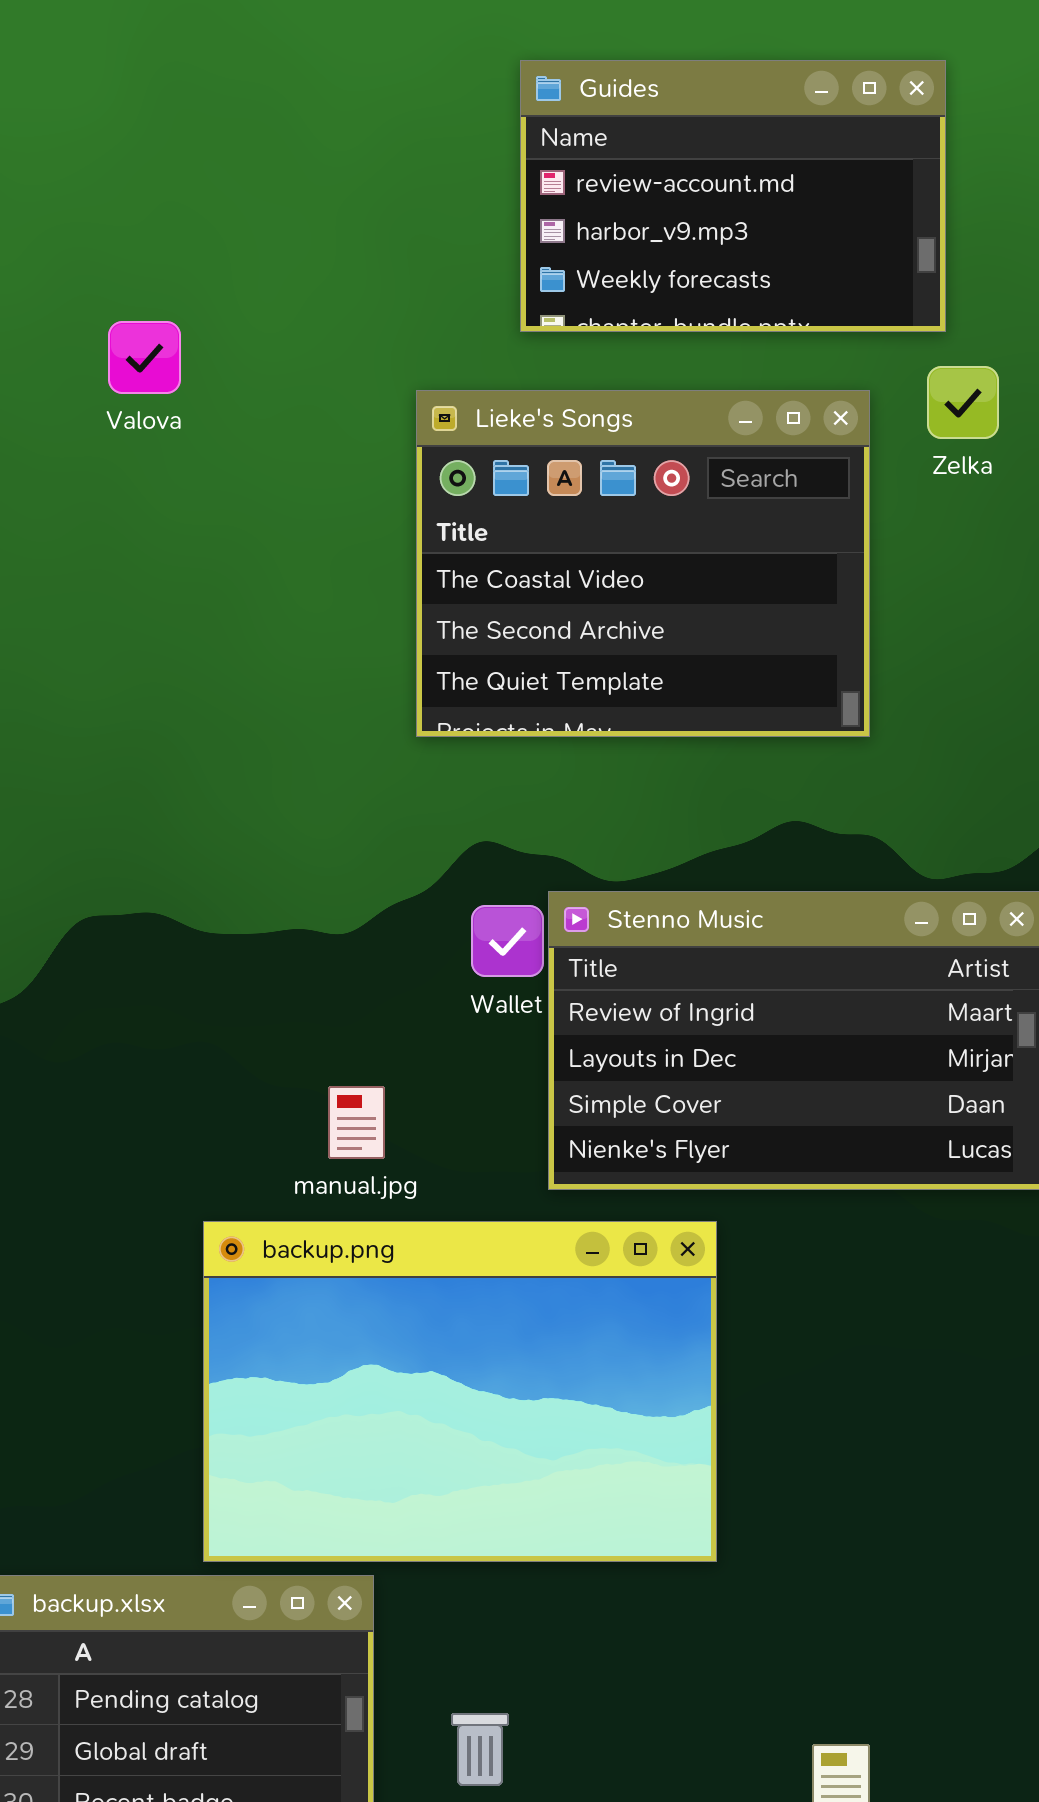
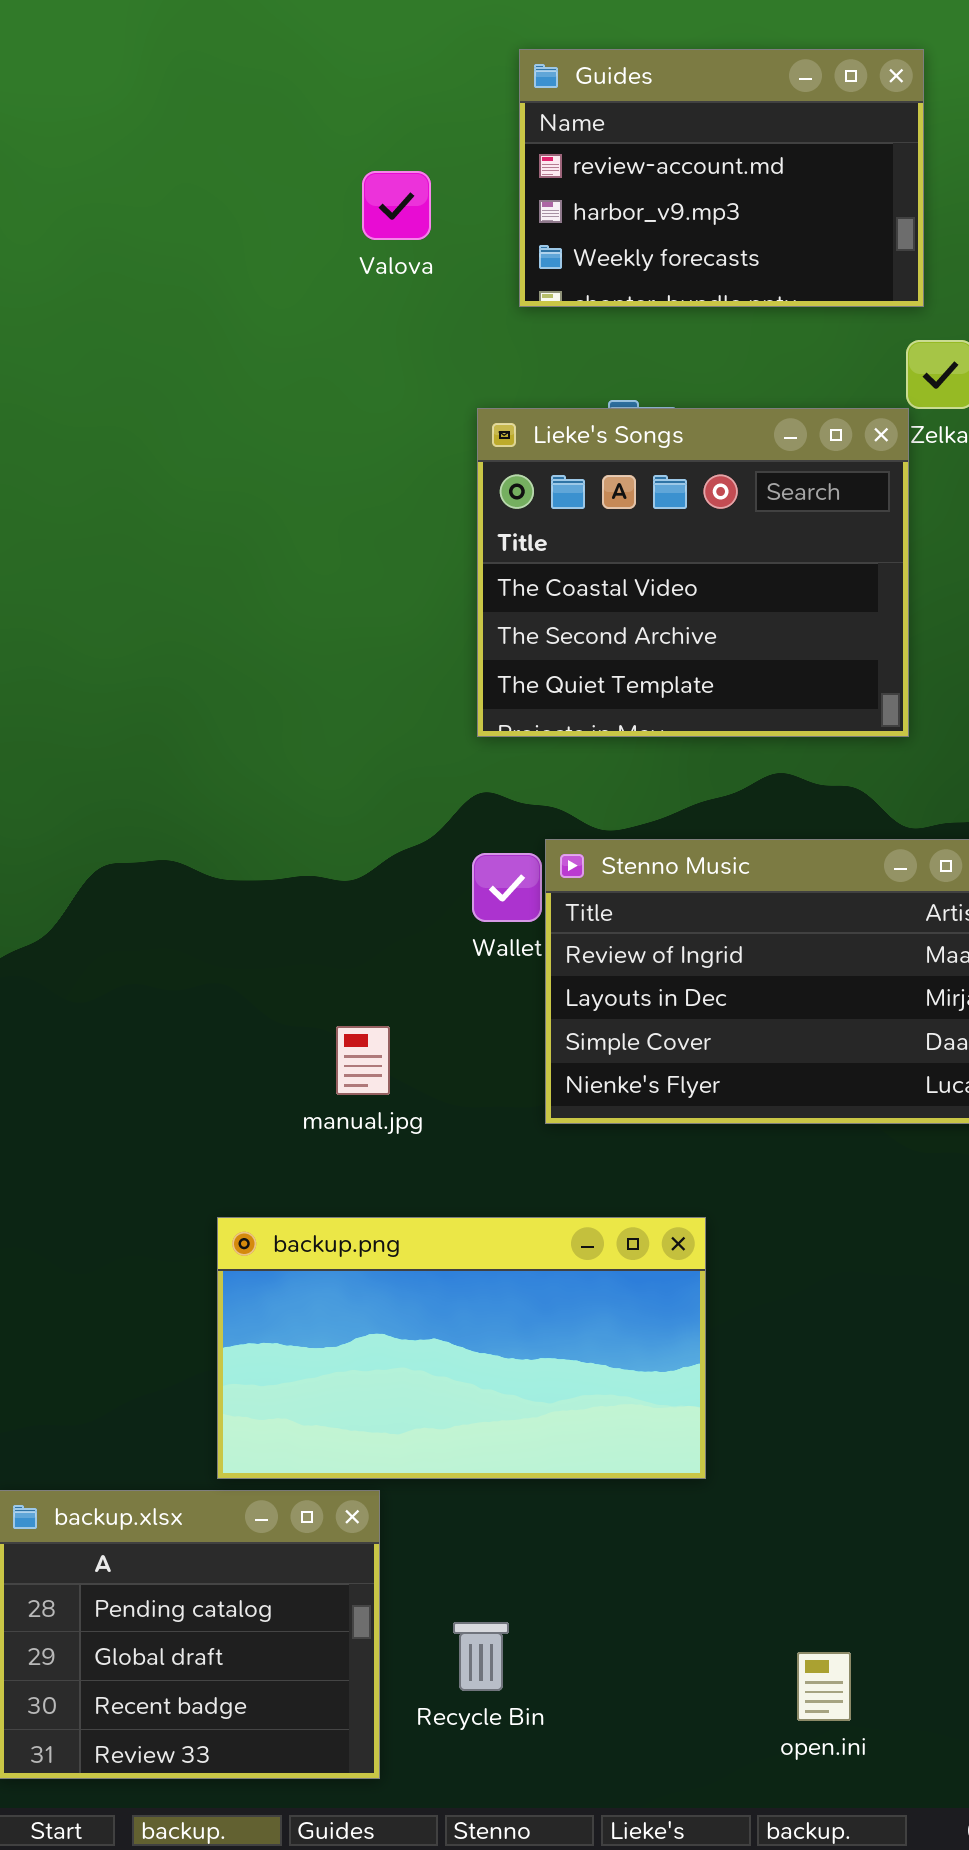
Valova: [108,321,181,394] -> [362,171,431,240], moved
Lieke's Songs: [416,390,870,737] -> [477,408,909,737], moved
backup.png: [203,1221,717,1562] -> [217,1217,706,1479], resized

